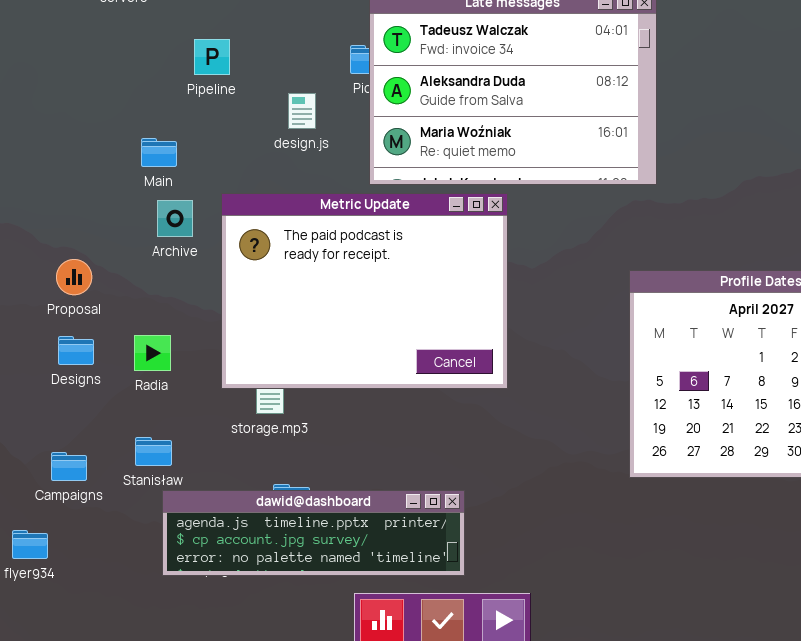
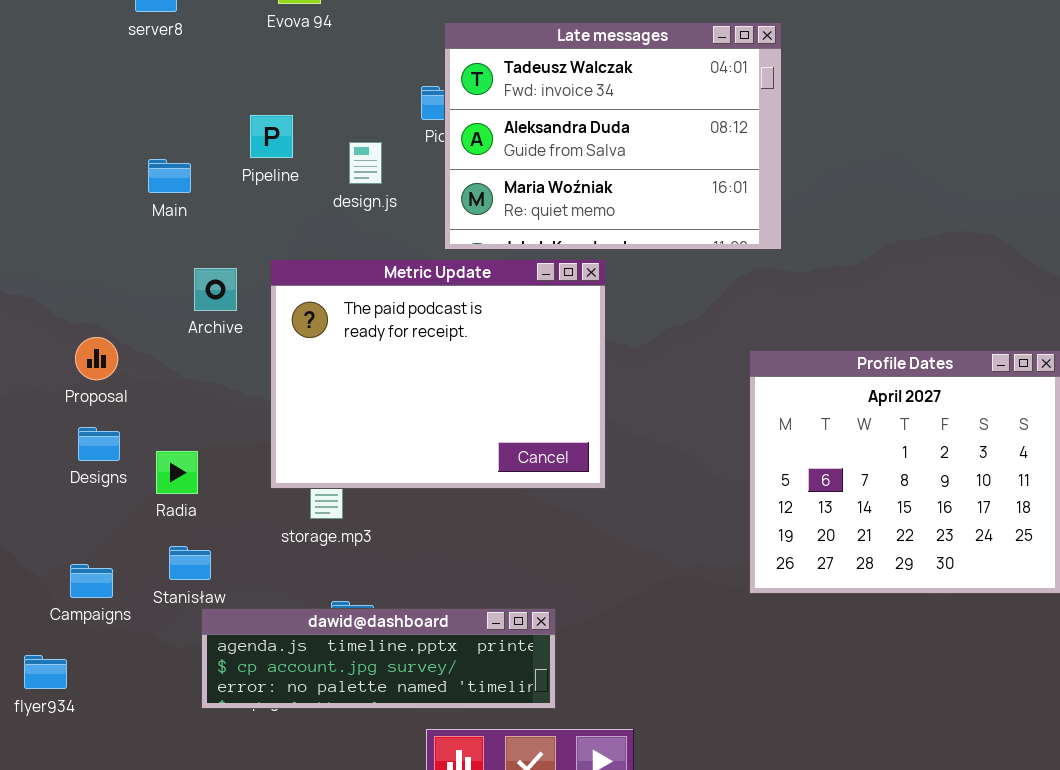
Pipeline: [194,39,230,75] -> [250,115,293,158], moved
Main: [141,138,177,167] -> [148,159,191,193], moved
Radia: [134,335,171,371] -> [156,451,198,494], moved

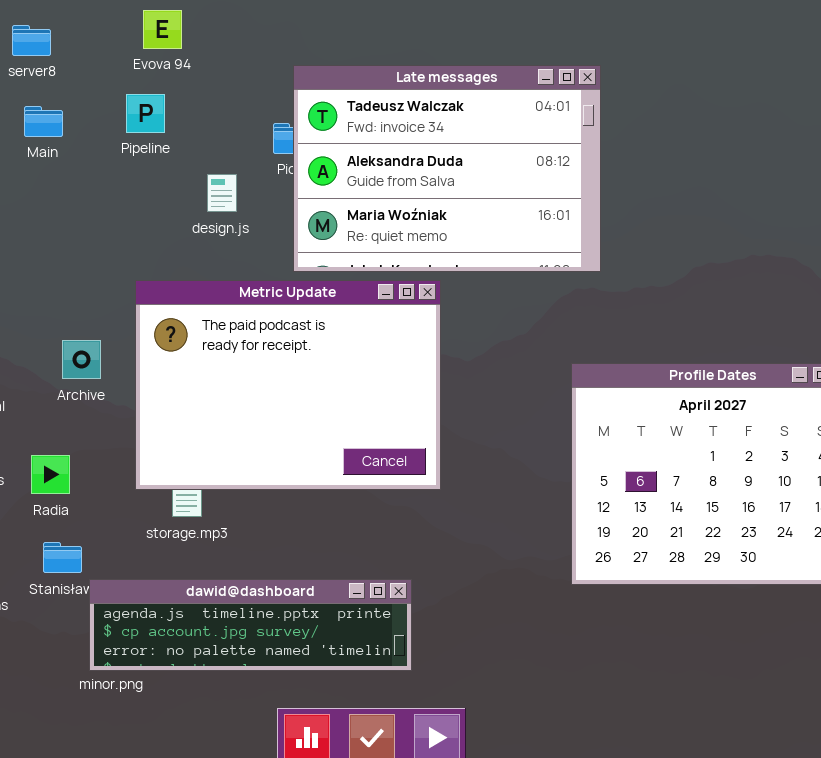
Pipeline: [250,115,293,158] -> [126,94,165,133], moved
Main: [148,159,191,193] -> [24,106,63,137], moved
Archive: [194,268,237,311] -> [62,340,101,379], moved
dawid@dashboard: [201,608,556,709] -> [89,579,412,671], moved

